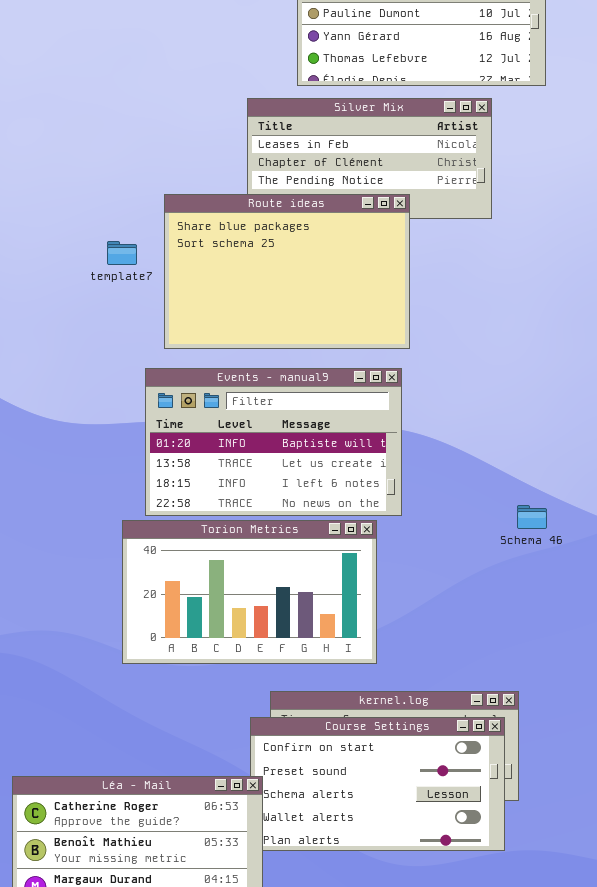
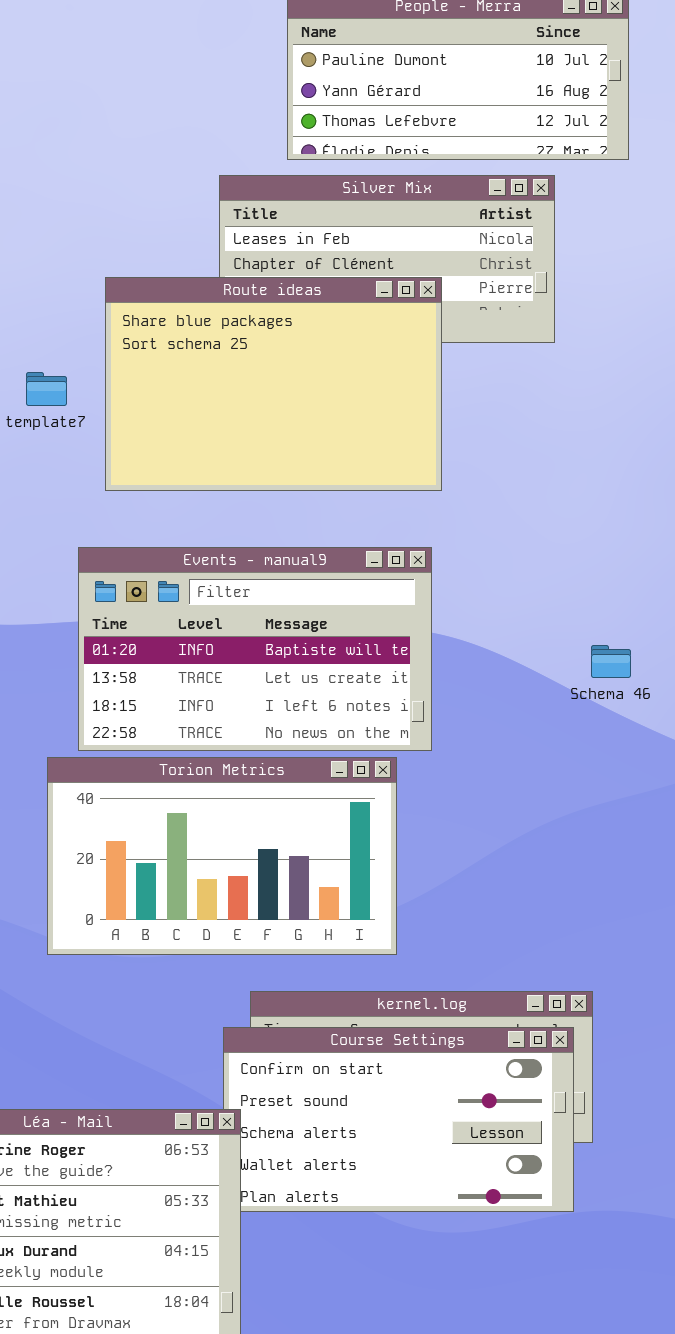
Route ideas: [164,194,410,349] -> [105,277,442,491], moved
Schema 46: [517,505,547,529] -> [591,645,631,678], moved

